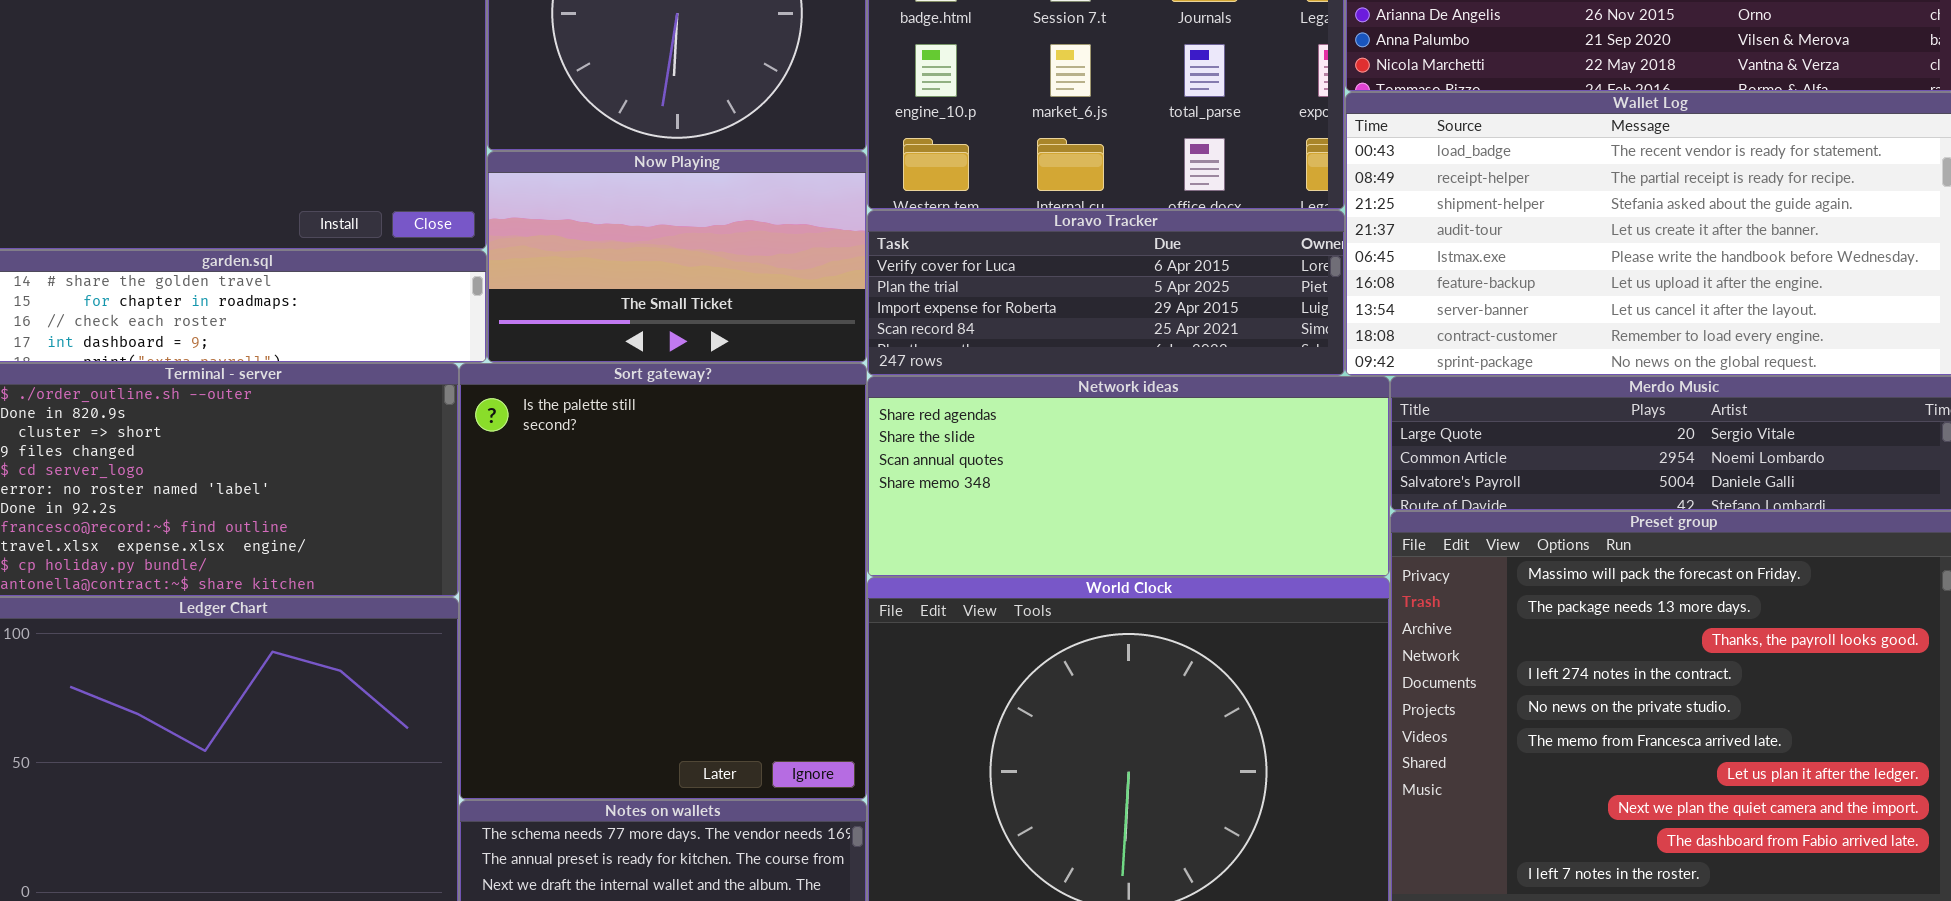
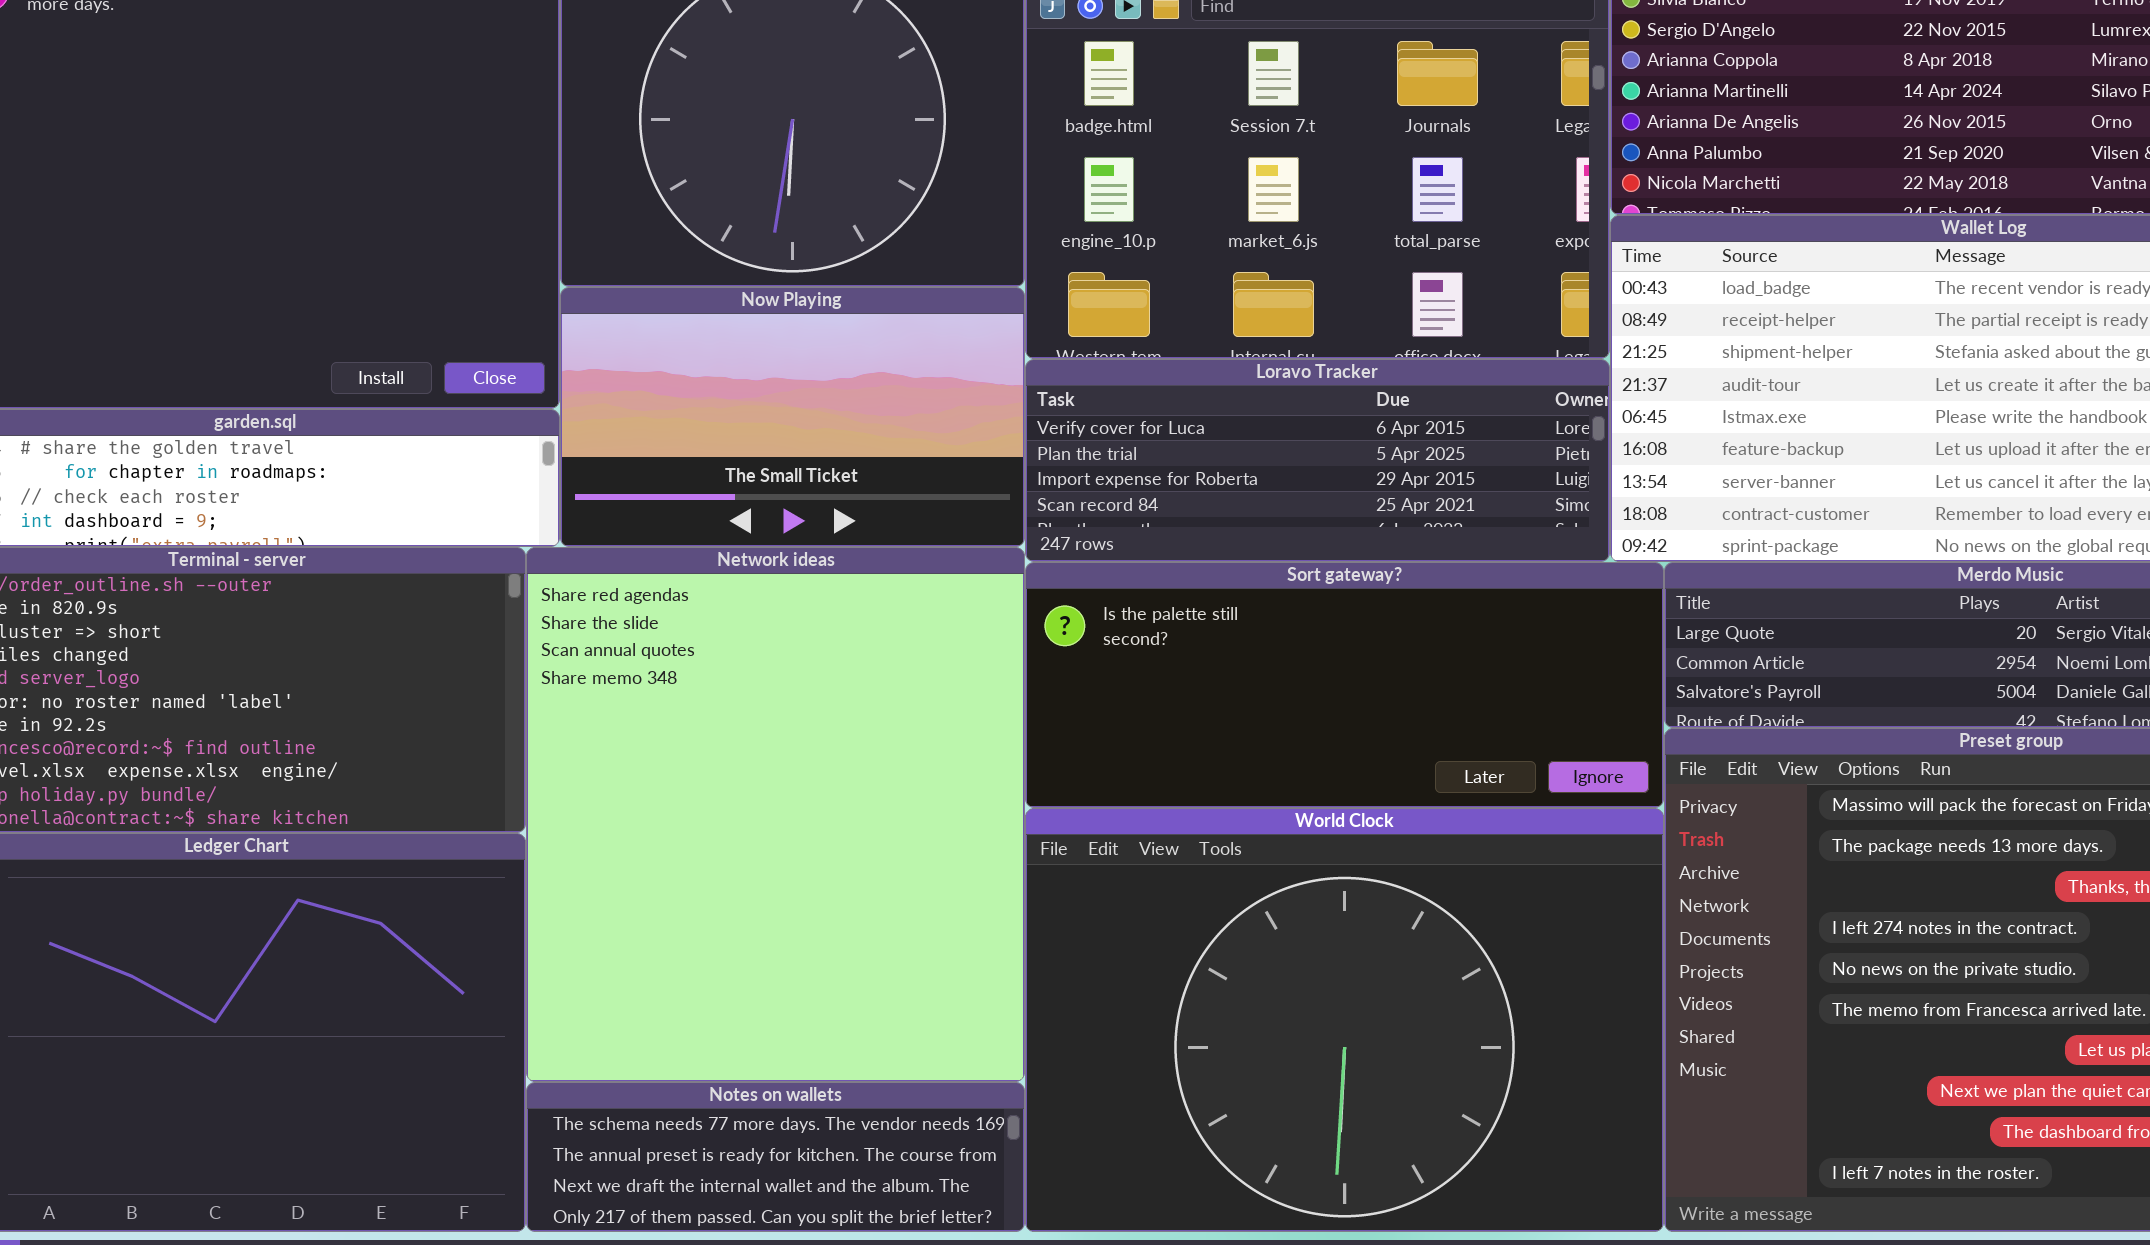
Sort gateway?: [459,363,867,800] -> [1025,562,1664,808], moved, resized
Network ideas: [867,376,1390,577] -> [526,547,1025,1082], moved, resized

